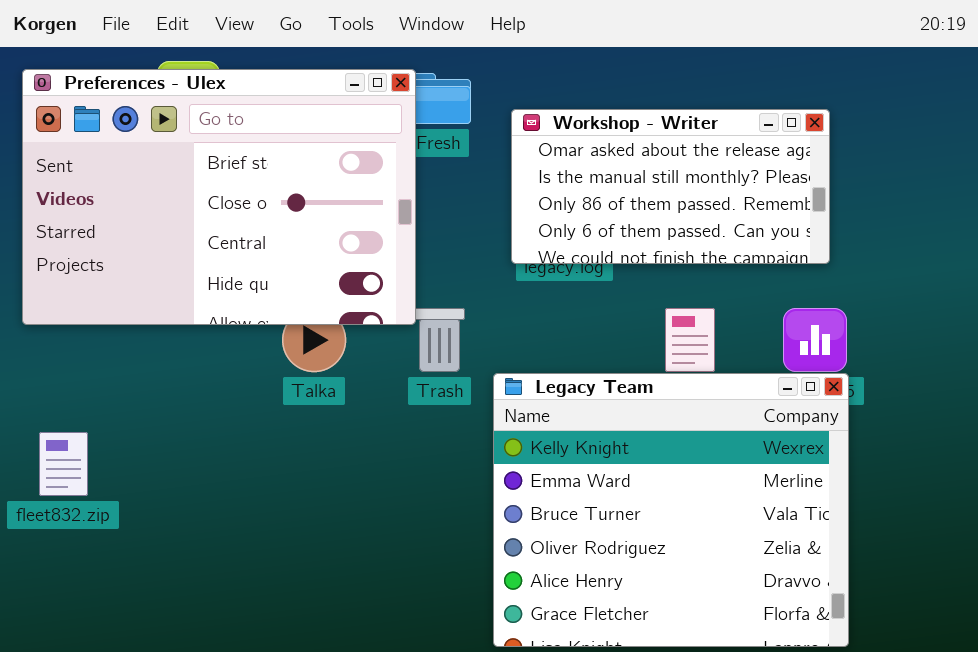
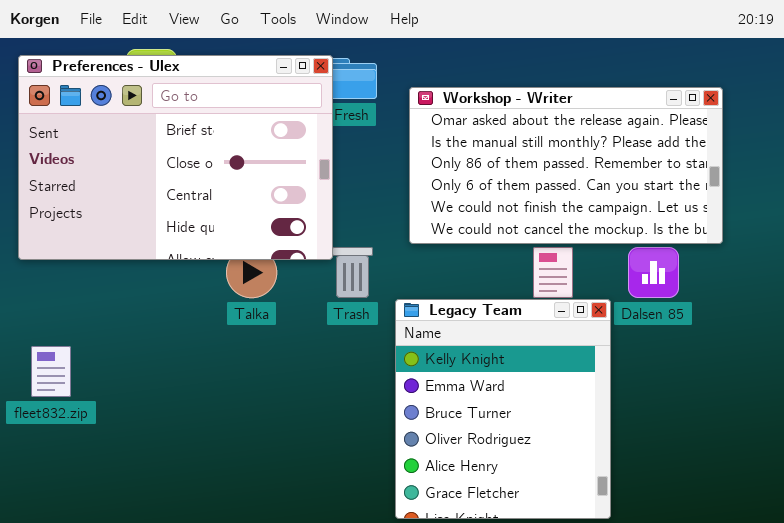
Workshop - Writer: [511,109,830,264] -> [409,87,723,244], resized
Legacy Team: [493,373,849,647] -> [395,299,611,519], resized

